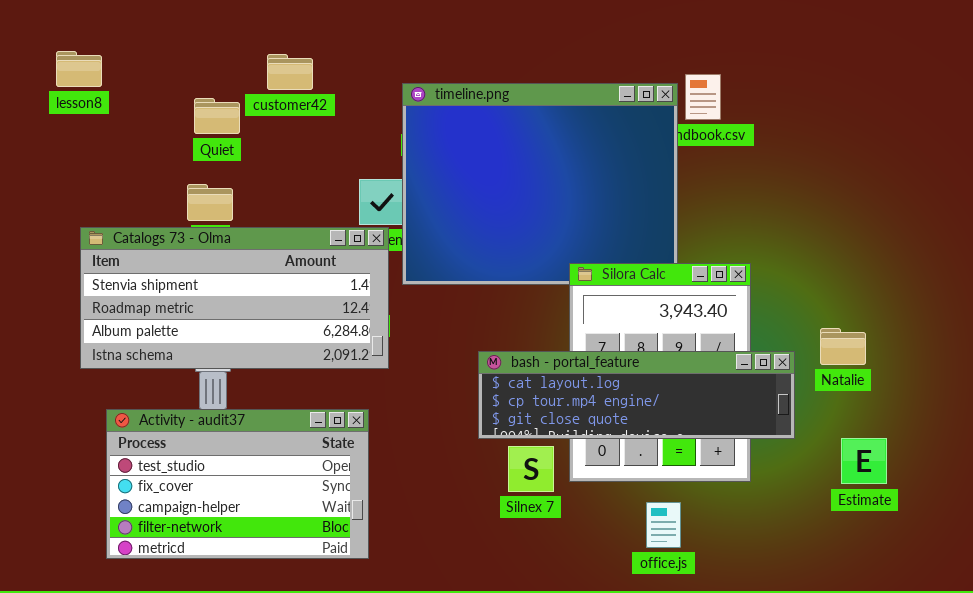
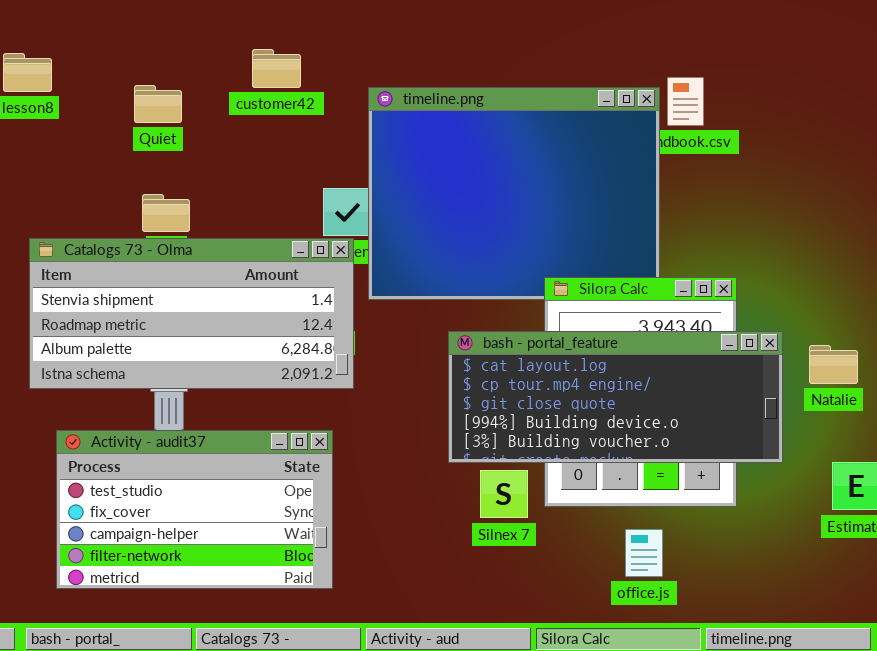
customer42: [267,54,313,90] -> [252,49,301,88], moved
Quiet: [194,98,240,134] -> [134,85,182,123], moved
bash - portal_feature: [478,351,795,439] -> [448,331,783,463], resized

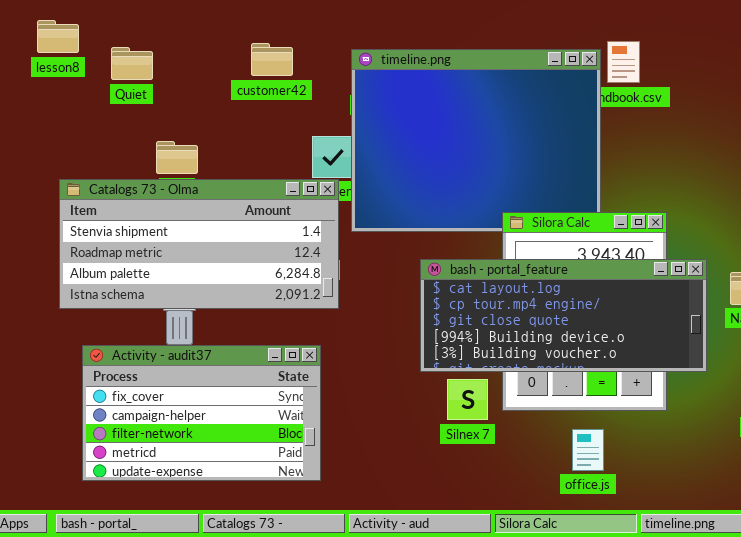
customer42: [252,49,301,88] -> [251,43,293,76], moved
Quiet: [134,85,182,123] -> [111,47,153,80], moved
Activity - audit37: [56,430,333,589] -> [82,345,321,481], scrolled down 1 row

